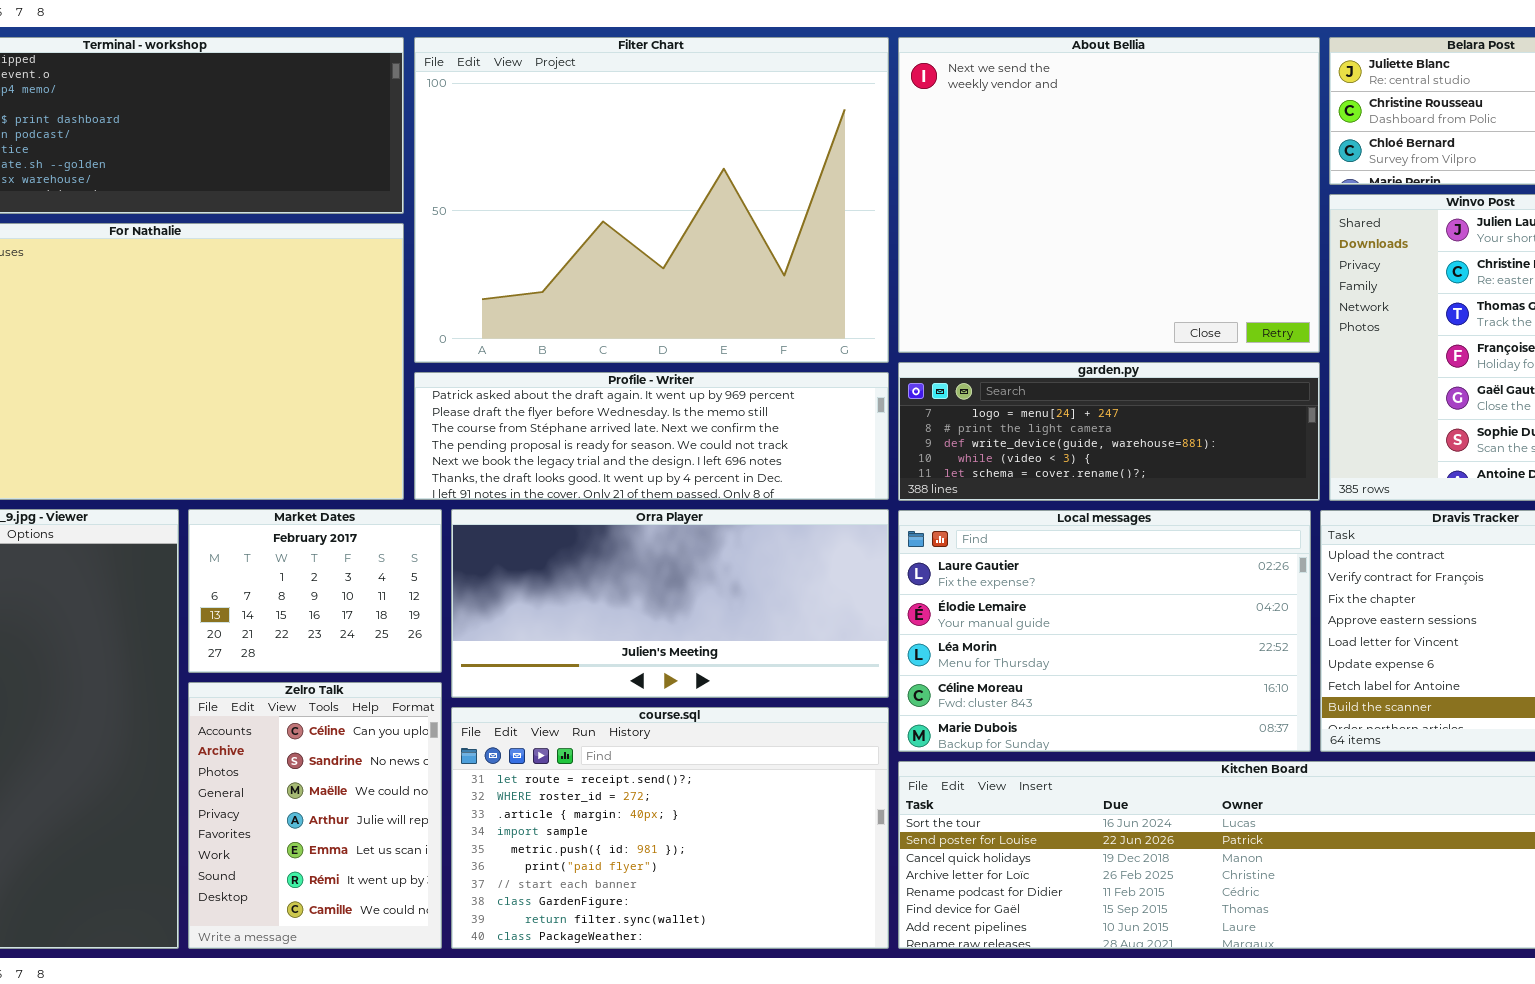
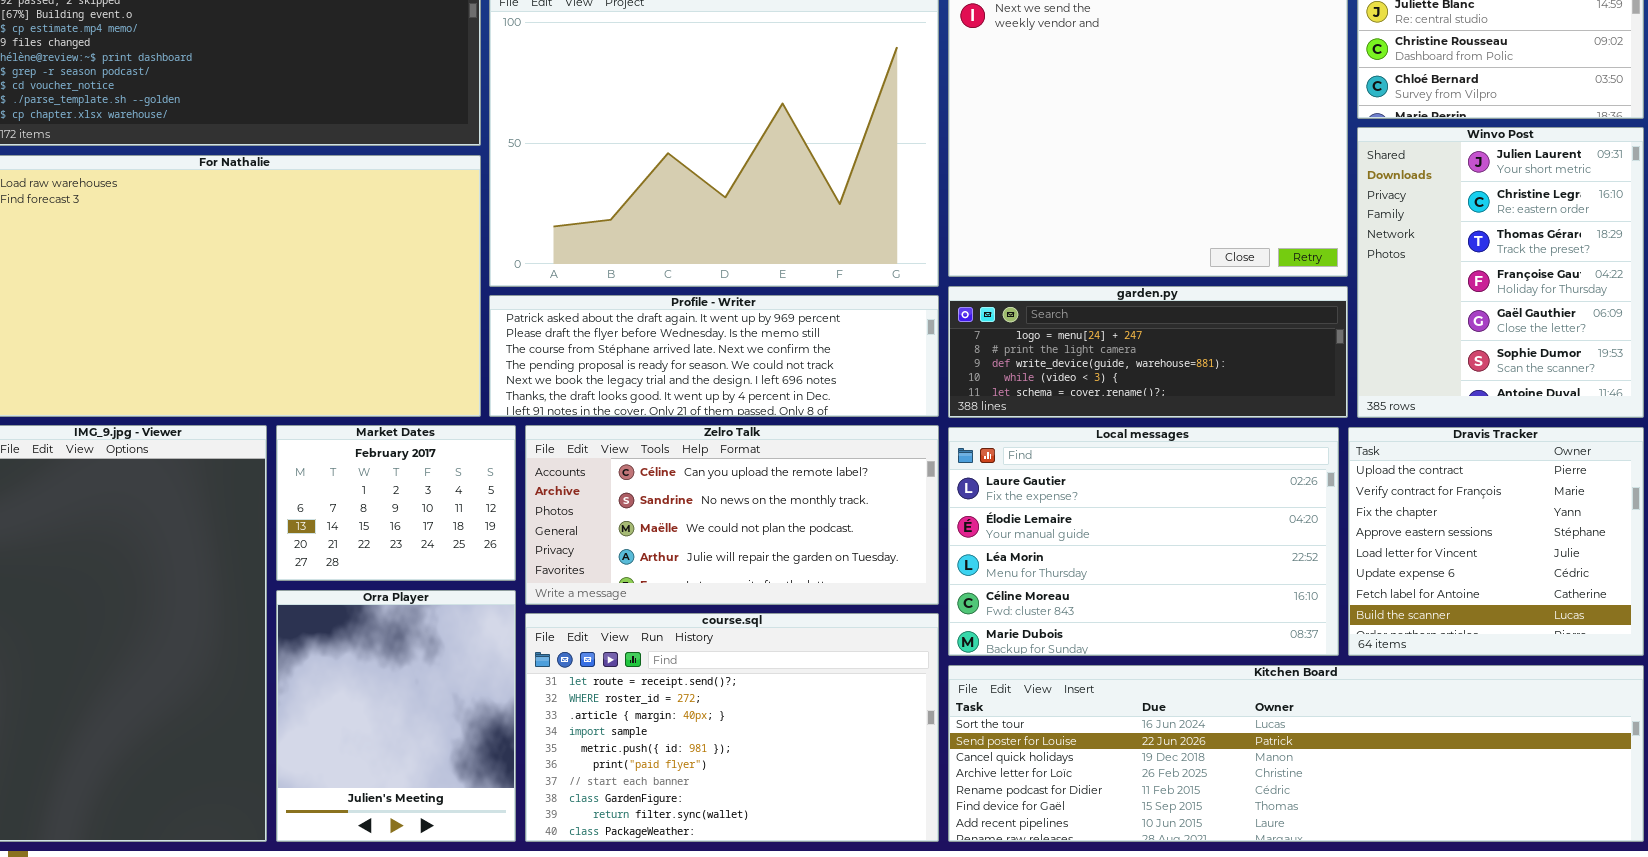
Orra Player: [451,509,889,698] -> [276,590,516,842], moved, resized
Zelro Talk: [188,682,442,949] -> [525,425,939,605], moved, resized

